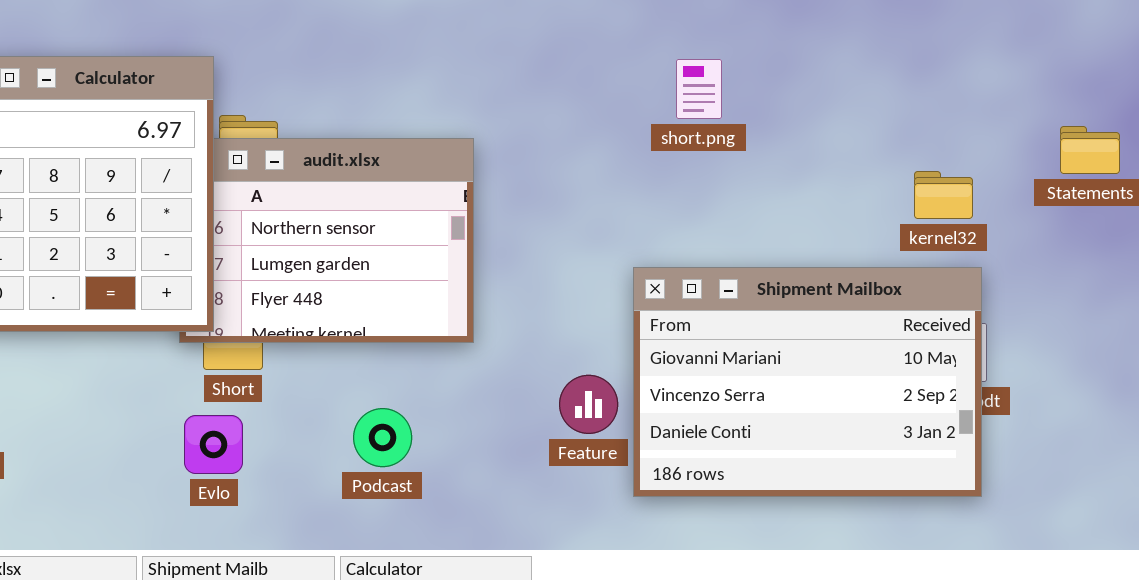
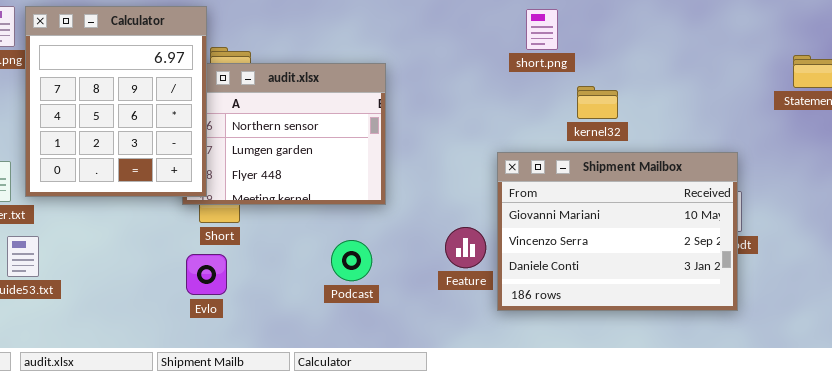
kernel32: [914,171,973,219] -> [577,86,618,119], moved
Podcast: [353,408,412,467] -> [331,240,372,281], moved

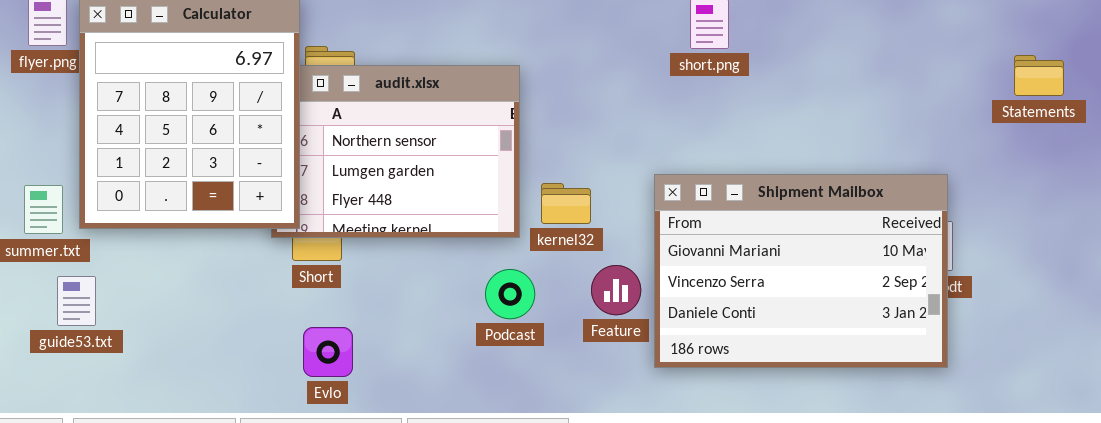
kernel32: [577,86,618,119] -> [541,183,591,224], moved
Podcast: [331,240,372,281] -> [485,269,535,319], moved
Evlo: [186,254,227,295] -> [303,327,353,377], moved

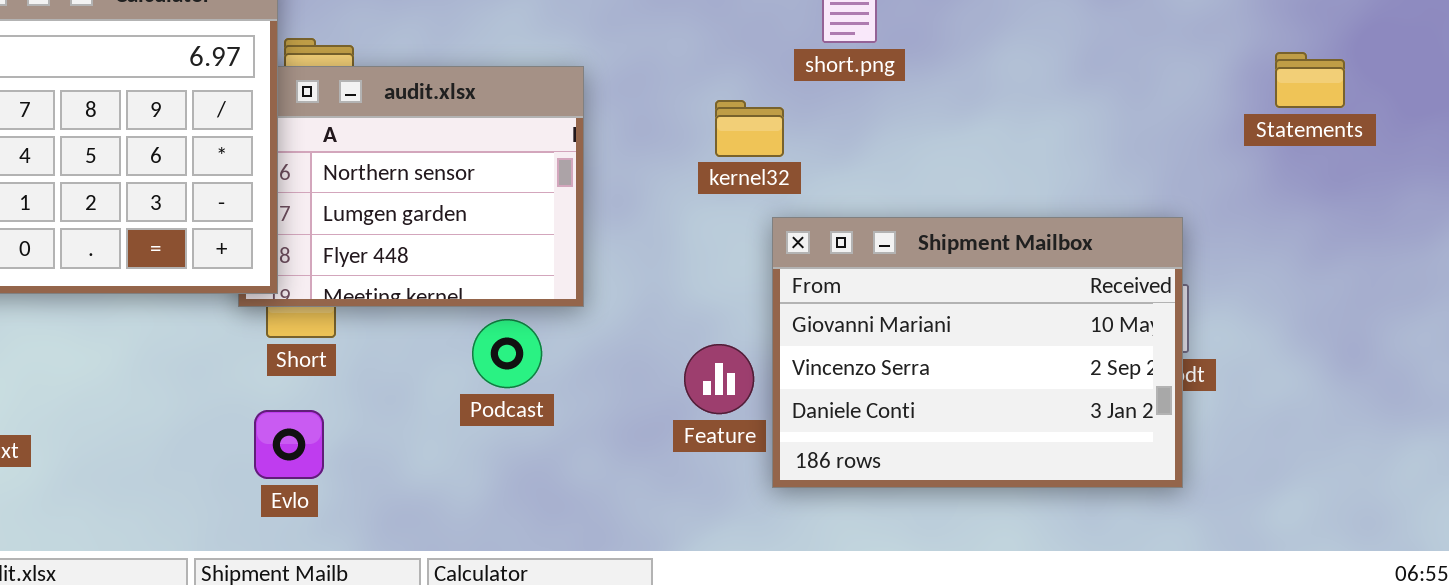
kernel32: [541,183,591,224] -> [715,100,784,157], moved
Podcast: [485,269,535,319] -> [472,319,542,388], moved
Evlo: [303,327,353,377] -> [254,410,324,479], moved

